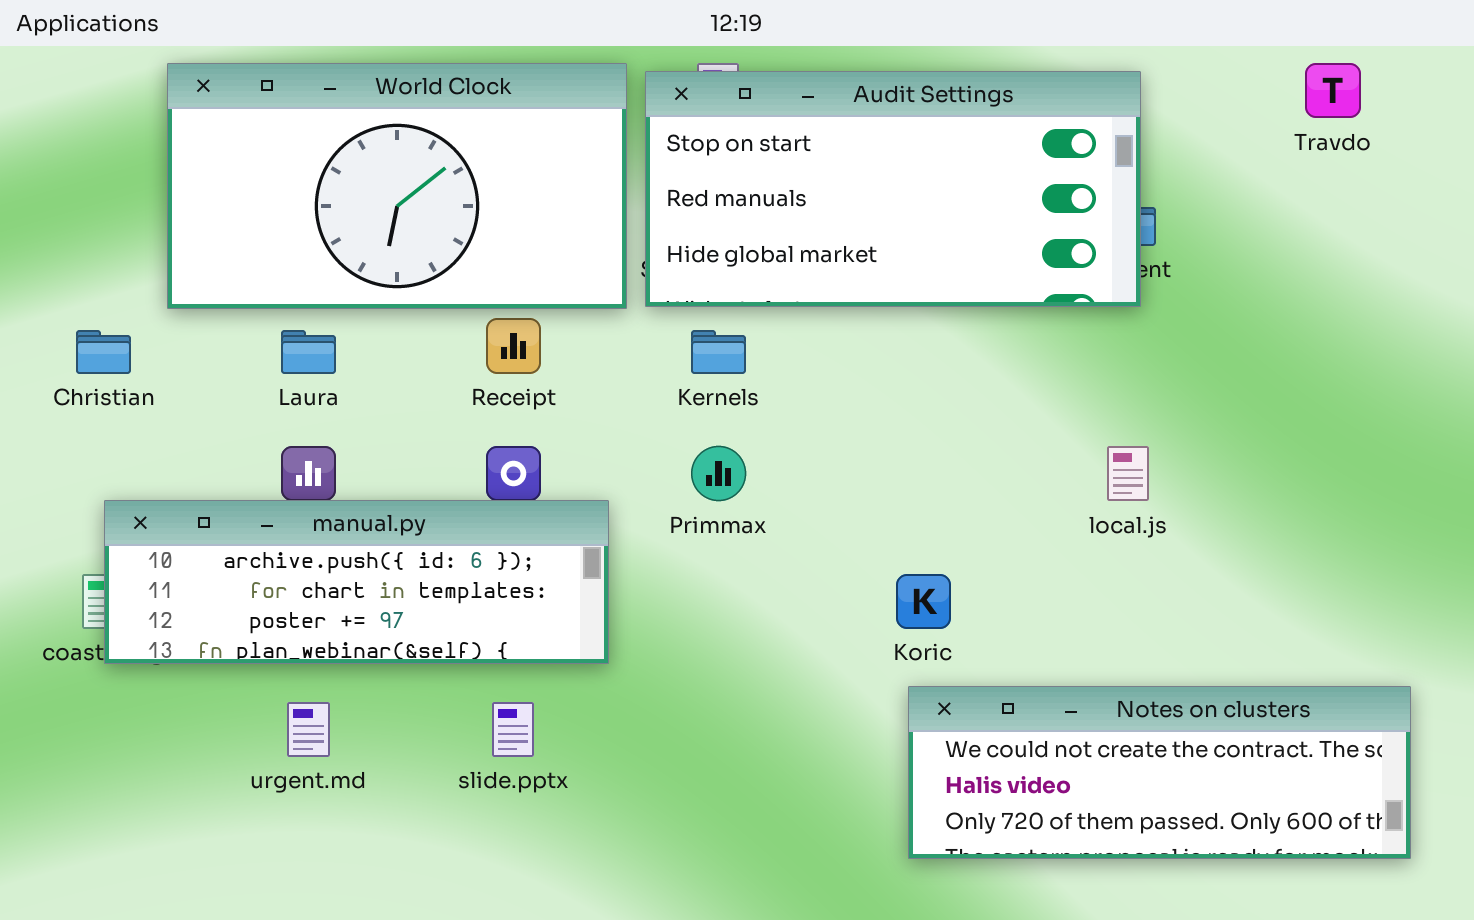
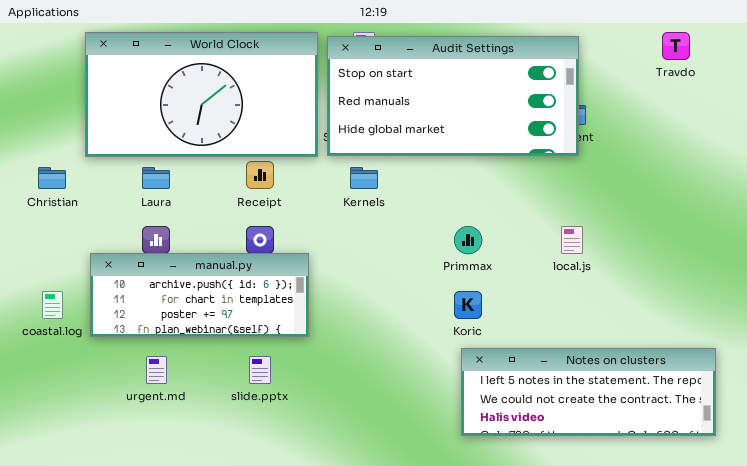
Primmax: [691,446,746,501] -> [454,226,482,254], moved
manual.py: [104,500,609,664] -> [90,253,309,337], resized
Notes on clusters: [908,686,1411,859] -> [461,348,716,436], scrolled up 1 row

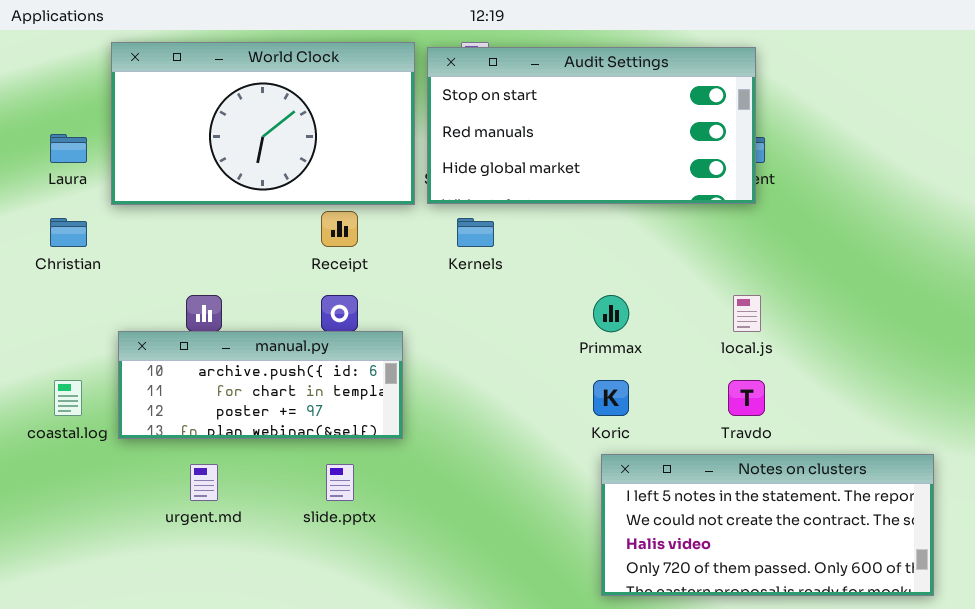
Travdo: [662,32,690,60] -> [728,380,765,416], moved
Laura: [142,167,170,189] -> [50,134,87,163], moved
Notes on clusters: [461,348,716,436] -> [601,454,934,596], resized

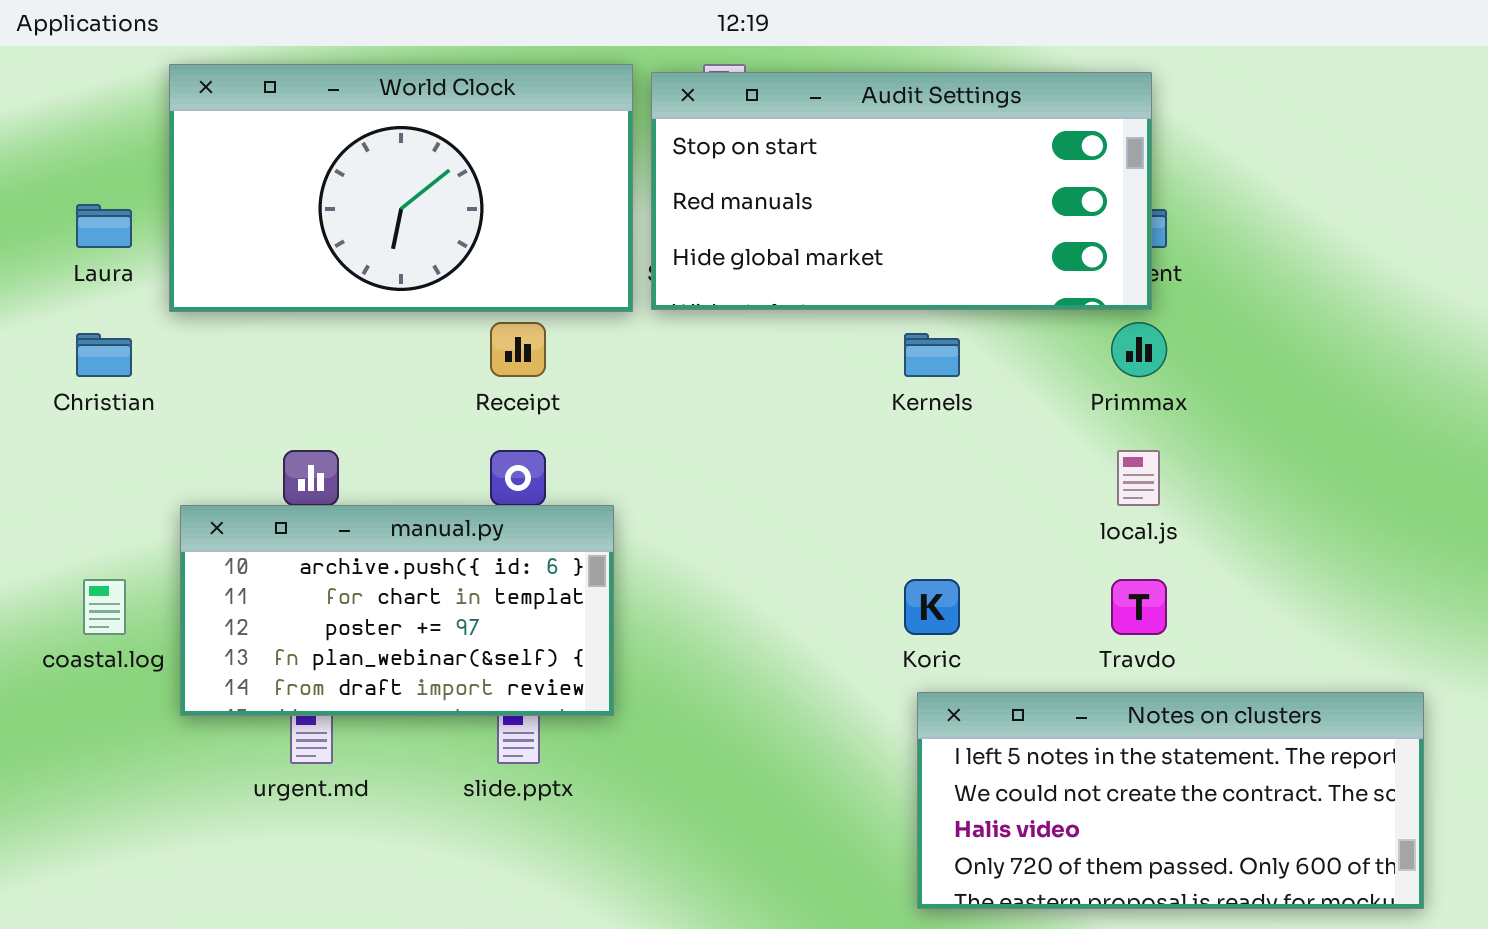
Kernels: [457,218,494,247] -> [904,333,960,377], moved
Primmax: [593,295,629,332] -> [1111,322,1167,377], moved
manual.py: [118,331,403,439] -> [180,505,614,716], resized

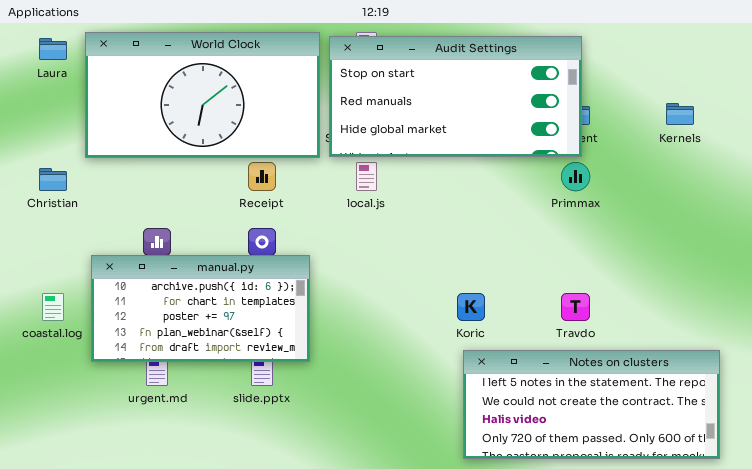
Laura: [76,204,132,248] -> [39,38,67,60], moved
Kernels: [904,333,960,377] -> [666,103,694,125], moved
local.js: [1117,450,1160,506] -> [356,162,377,191], moved

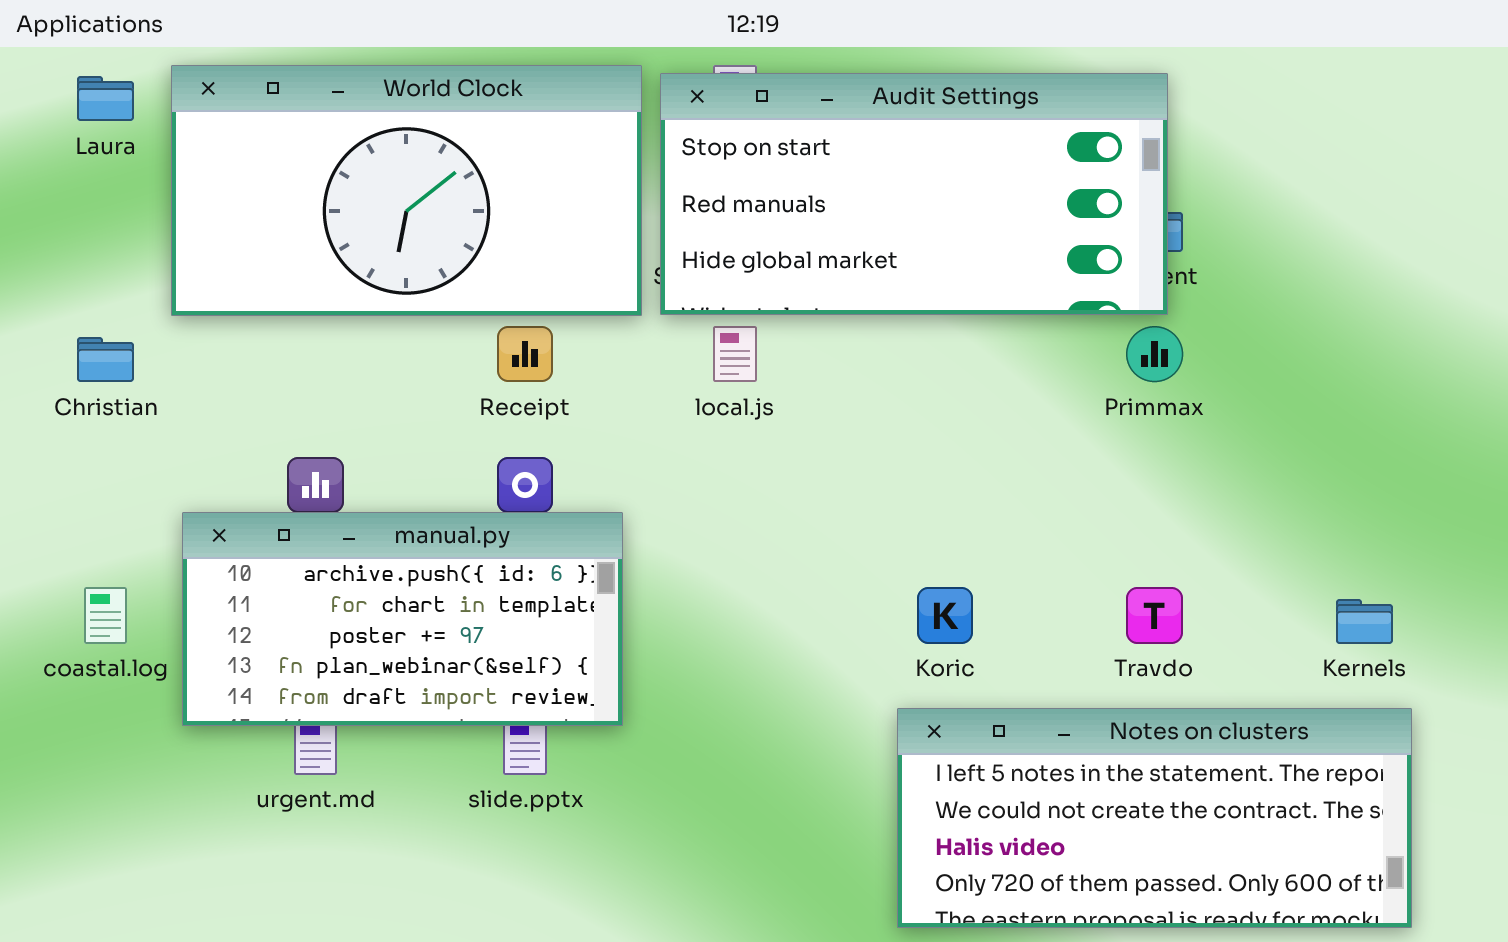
Kernels: [666,103,694,125] -> [1336,599,1393,644], moved
Notes on clusters: [463,350,720,459] -> [897,708,1412,928], moved

